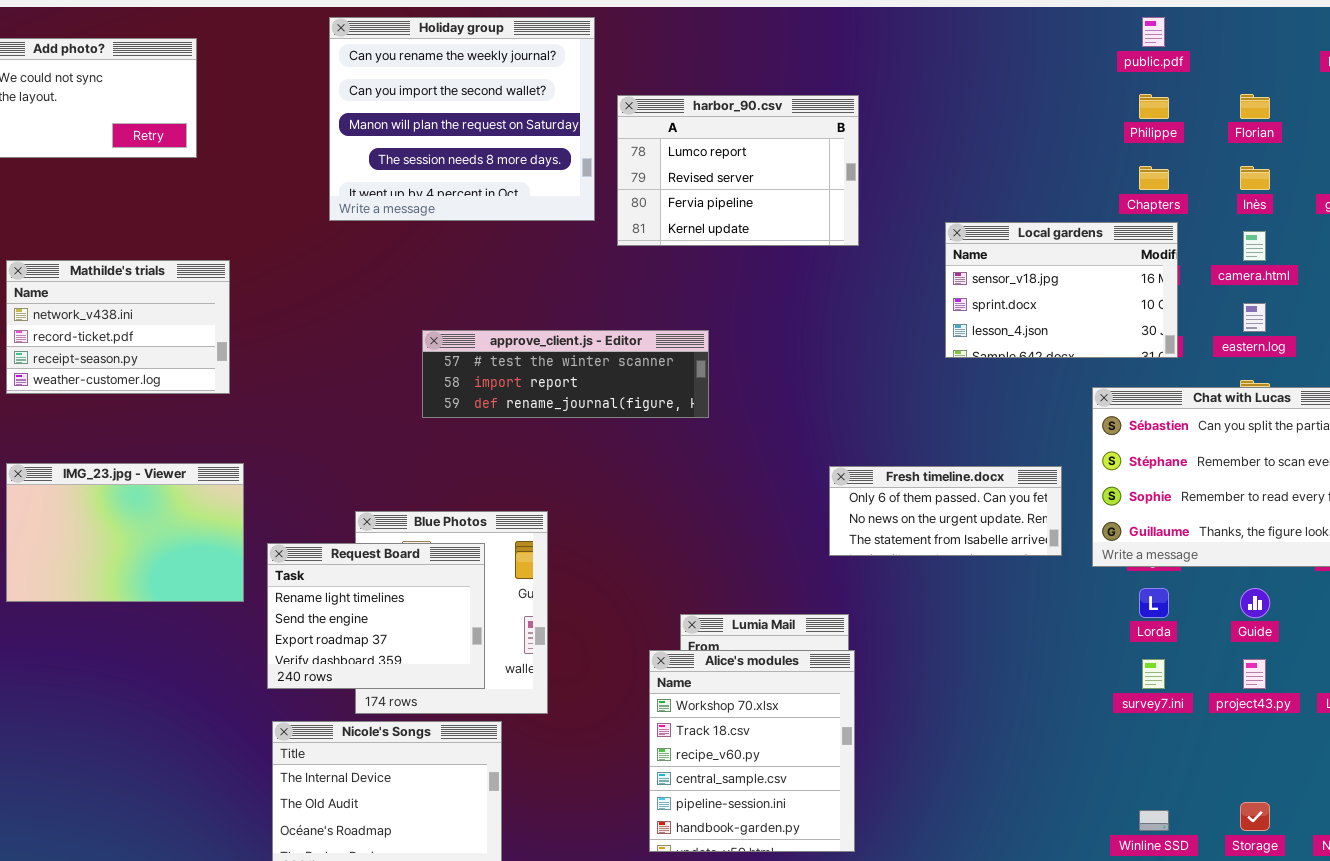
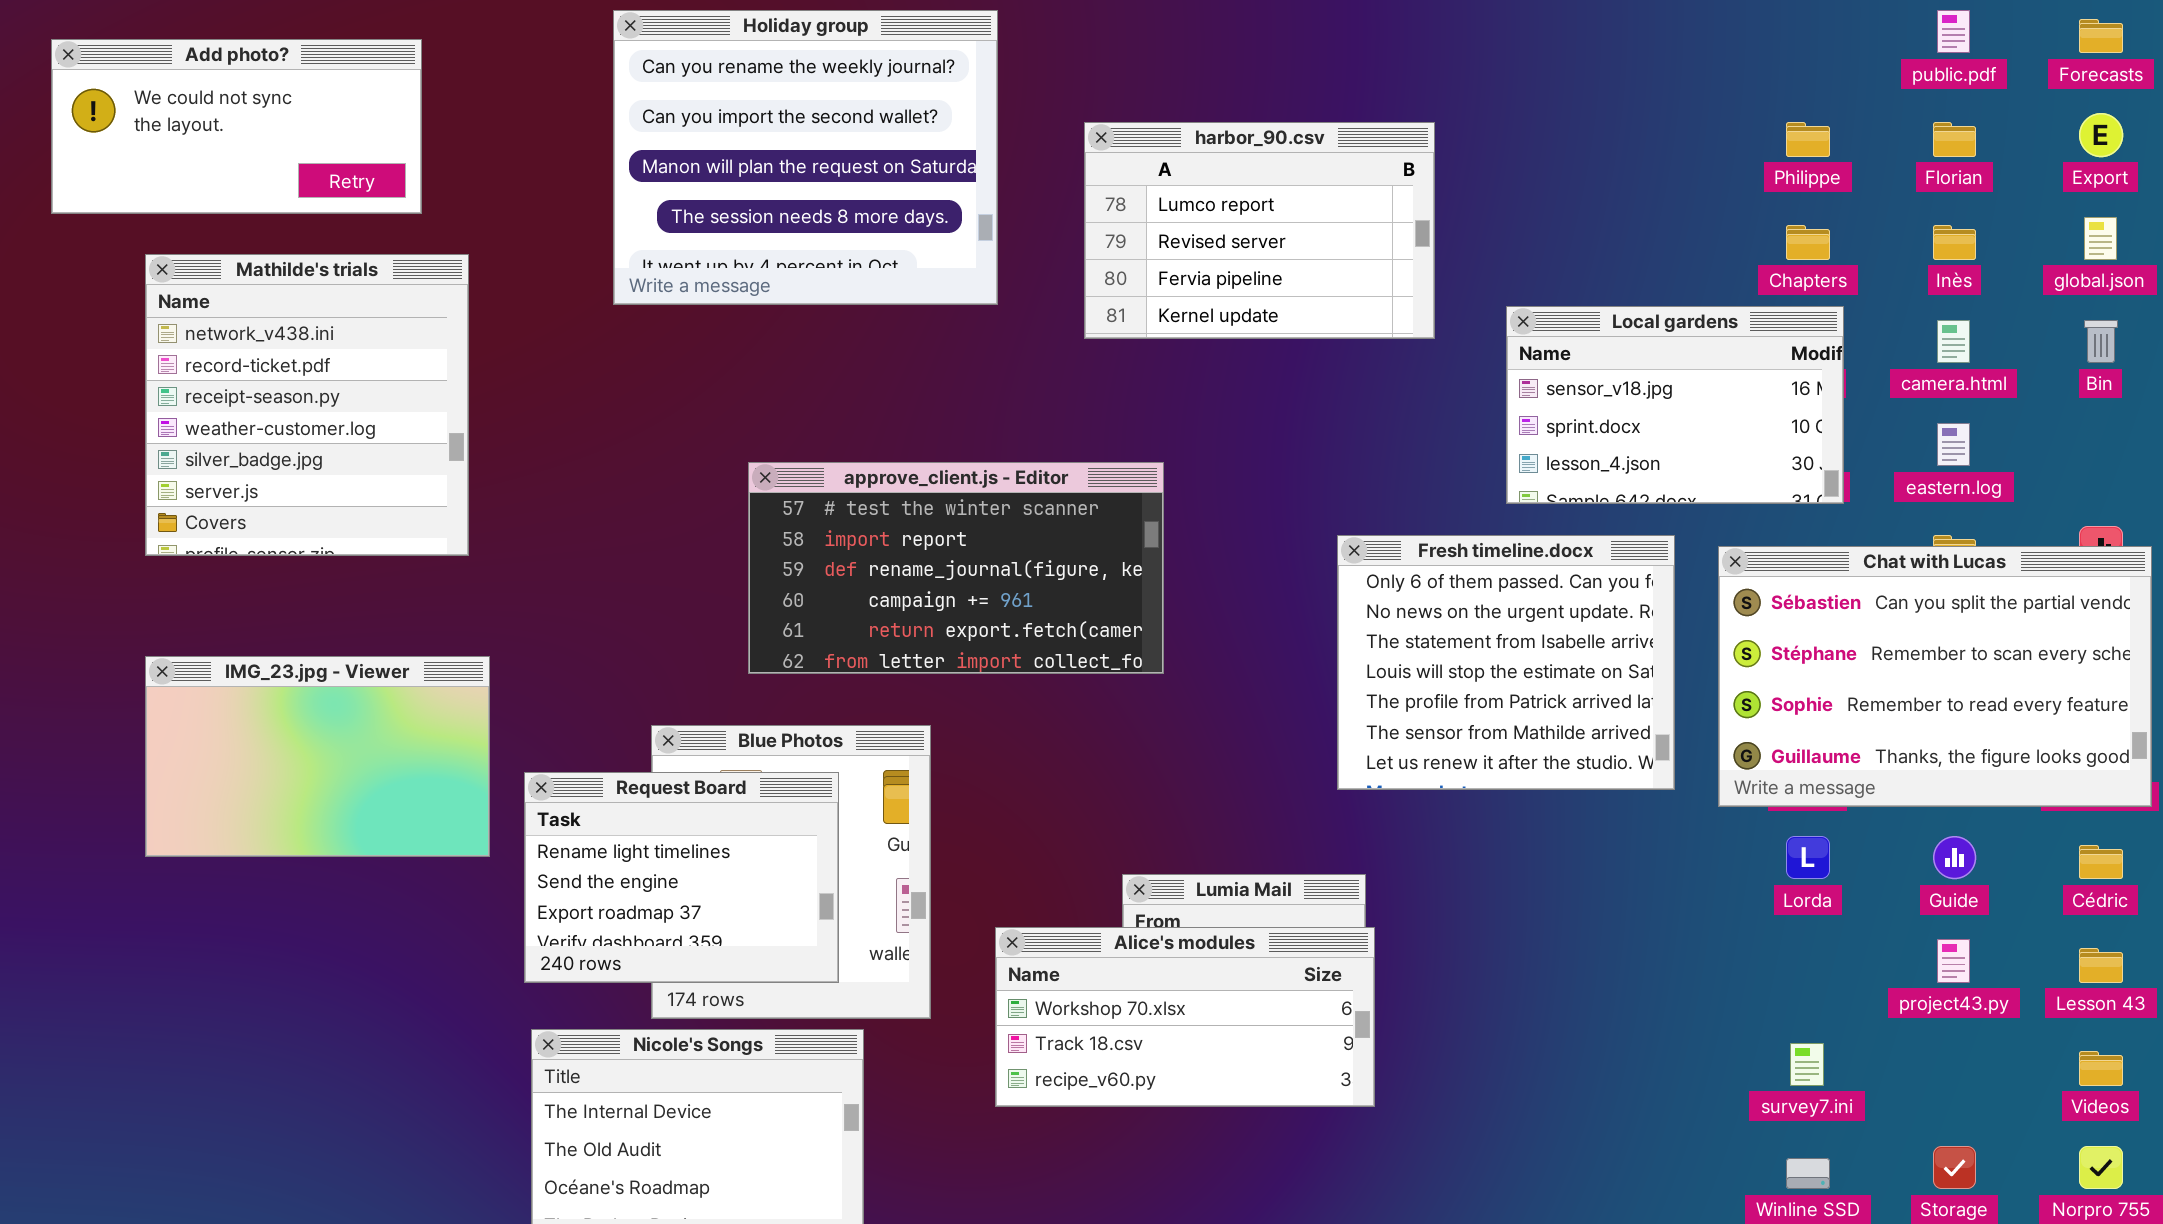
public.pdf: [1142,17,1165,47] -> [1937,10,1970,53], moved
harbor_90.csv: [617,95,859,246] -> [1084,122,1435,339], moved
Mathilde's trials: [6,260,230,394] -> [145,254,469,556], resized
approve_client.js - Editor: [422,330,709,418] -> [748,462,1164,674], resized
Fresh timeline.docx: [829,466,1062,556] -> [1337,535,1675,790], resized
Alice's modules: [649,650,855,852] -> [995,927,1375,1107], resized
survey7.ini: [1142,659,1165,689] -> [1790,1043,1824,1086], moved

